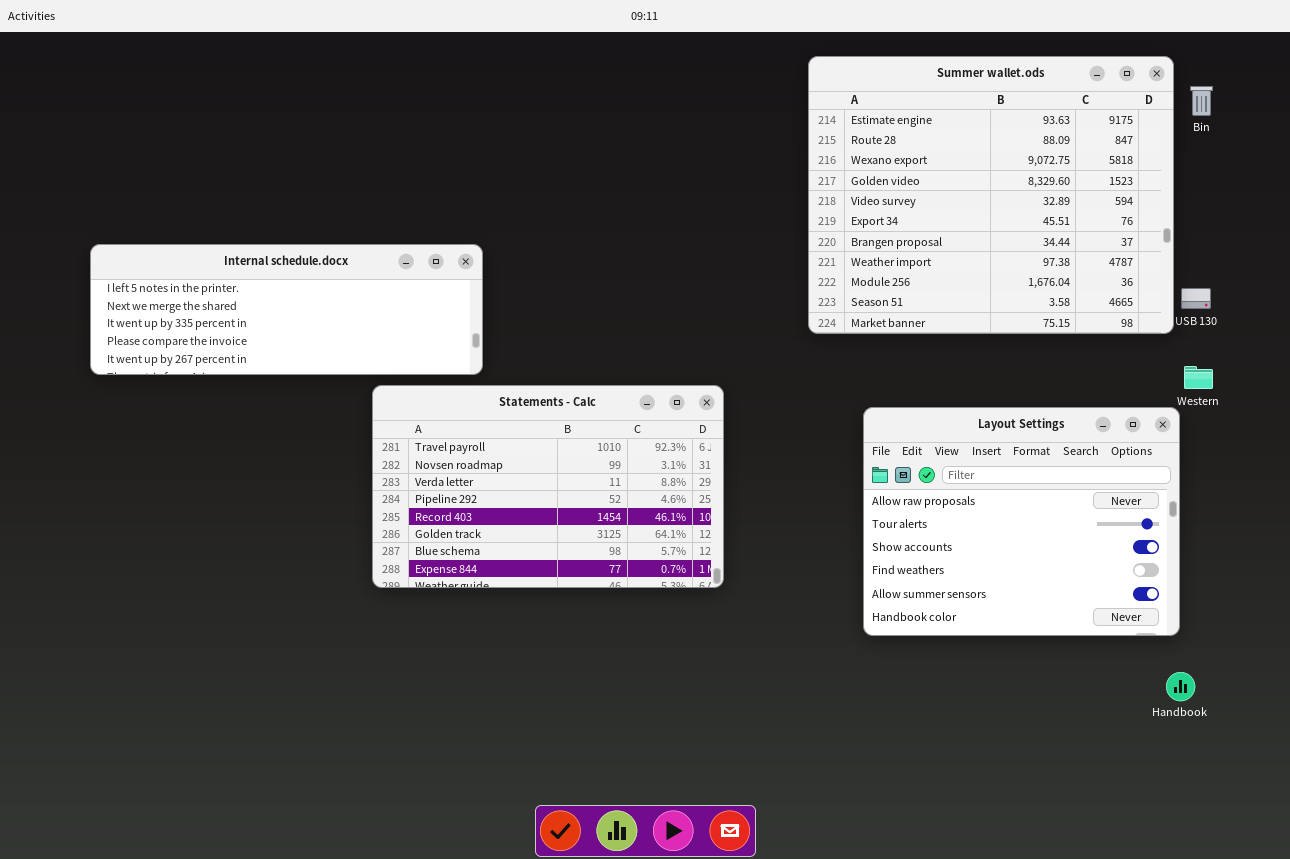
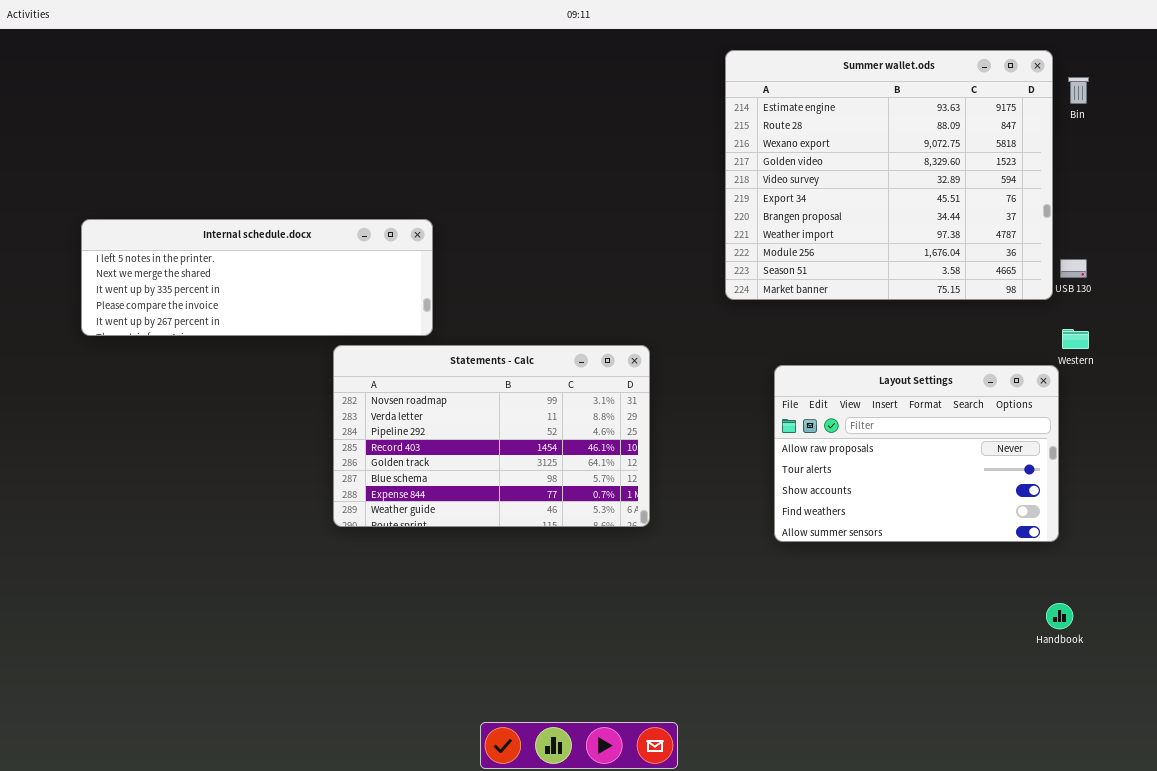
Statements - Calc: [372,385,724,588] -> [333,345,650,527], scrolled down 1 row
Layout Settings: [863,407,1180,636] -> [774,365,1059,542], resized

